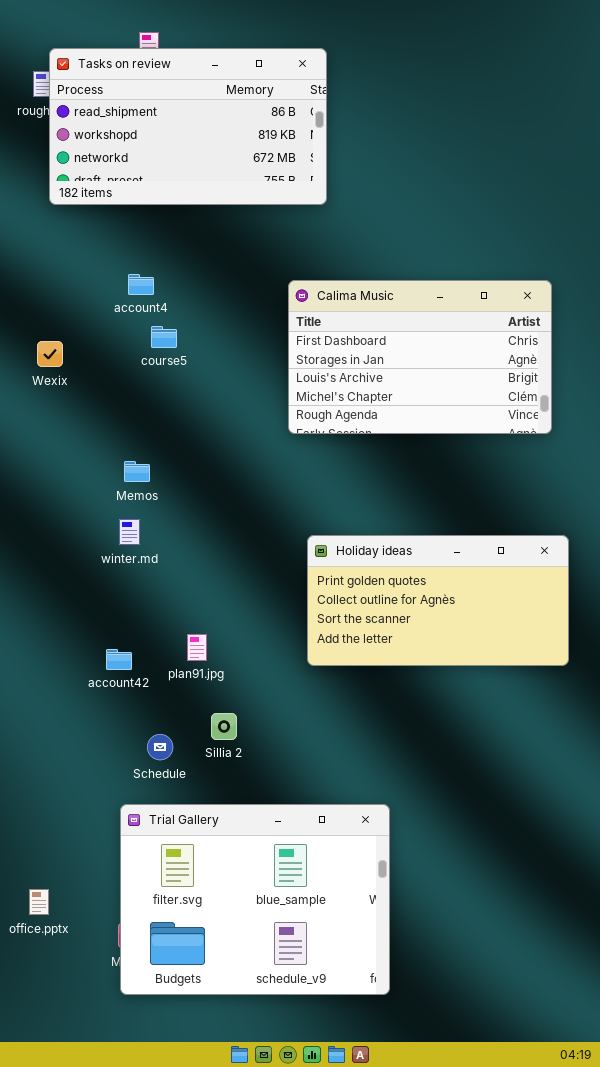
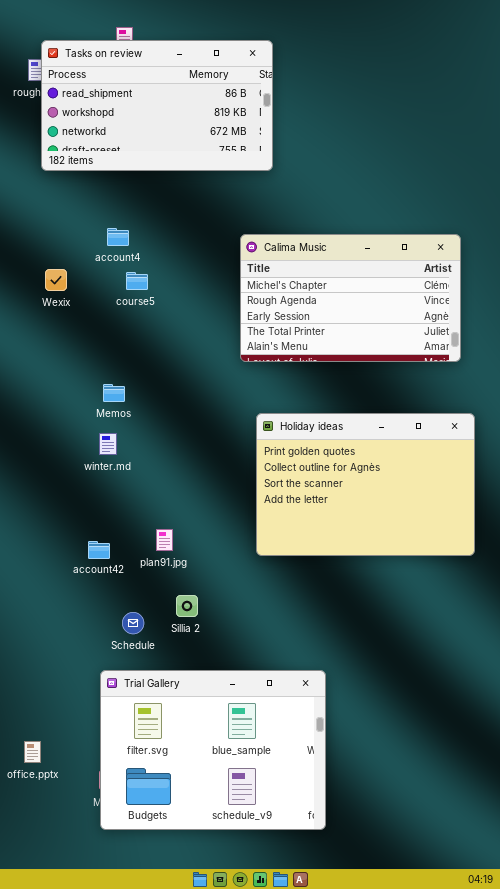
Calima Music: [288,280,552,434] -> [240,234,461,362], scrolled down 3 rows
Wexix: [37,341,63,367] -> [45,269,67,291], moved
Holiday ideas: [307,535,569,666] -> [256,413,475,556], resized

